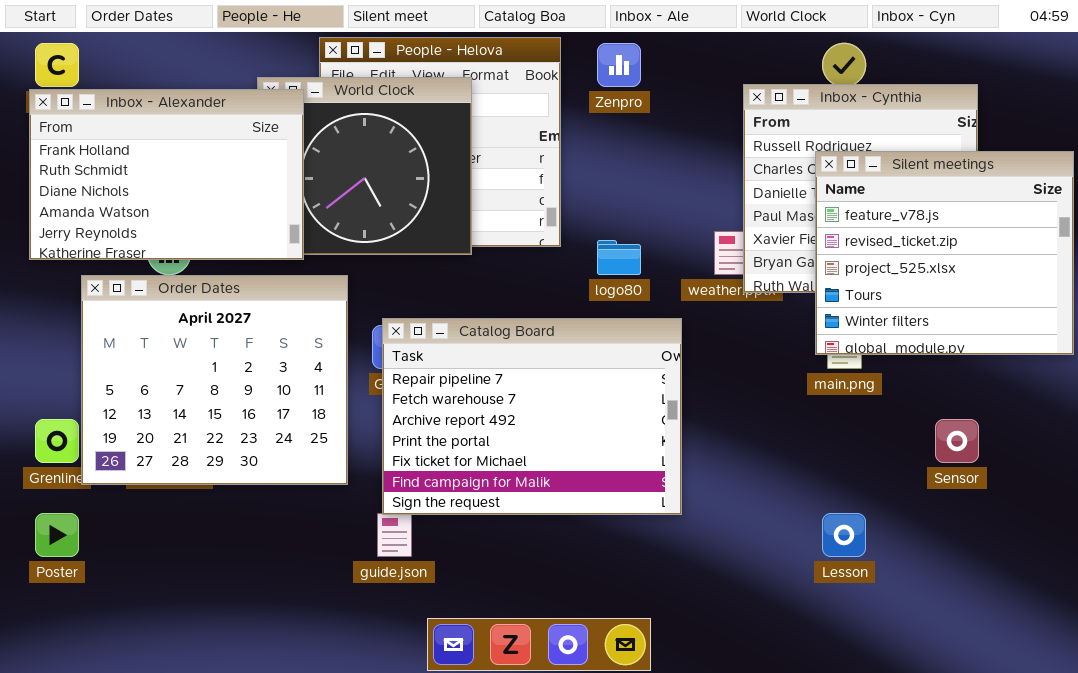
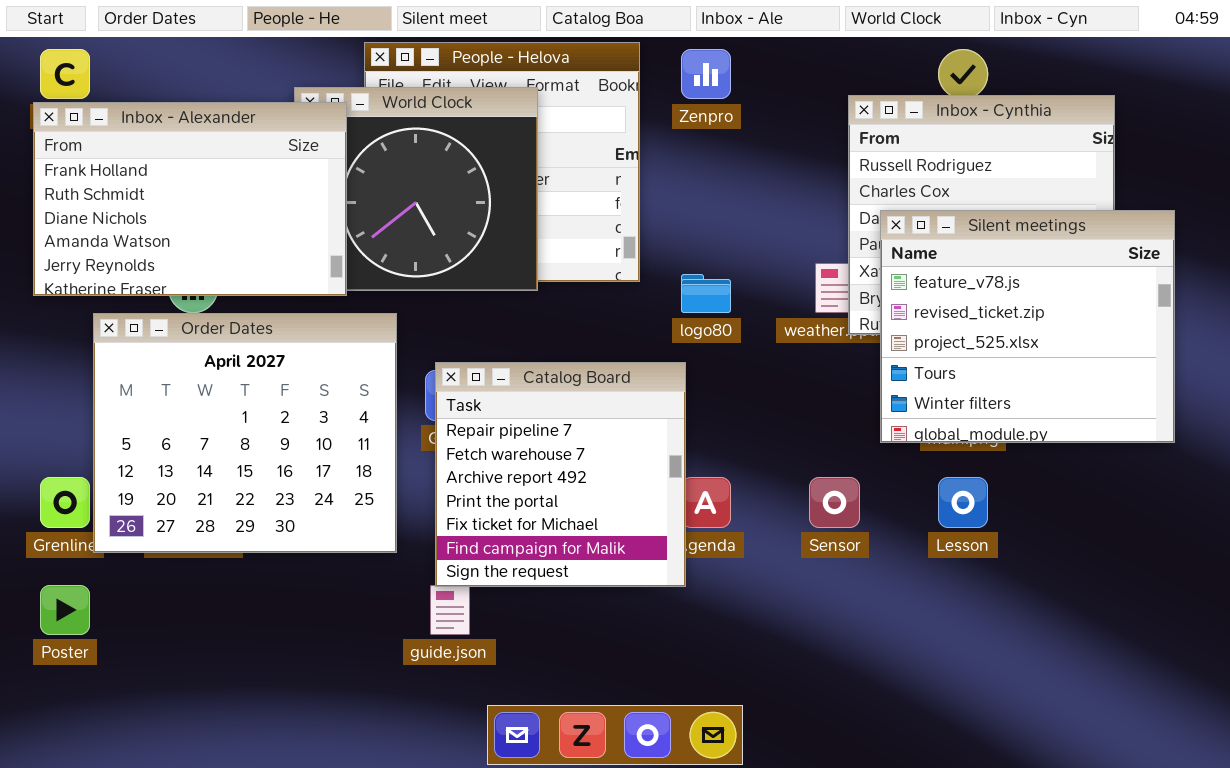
Silent meetings: [815,151,1074,355] -> [880,210,1175,443], moved
Catalog Board: [382,318,682,515] -> [435,362,686,587], resized
Sensor: [935,419,979,463] -> [809,477,860,528], moved
Lesson: [822,513,866,557] -> [938,477,988,528], moved

